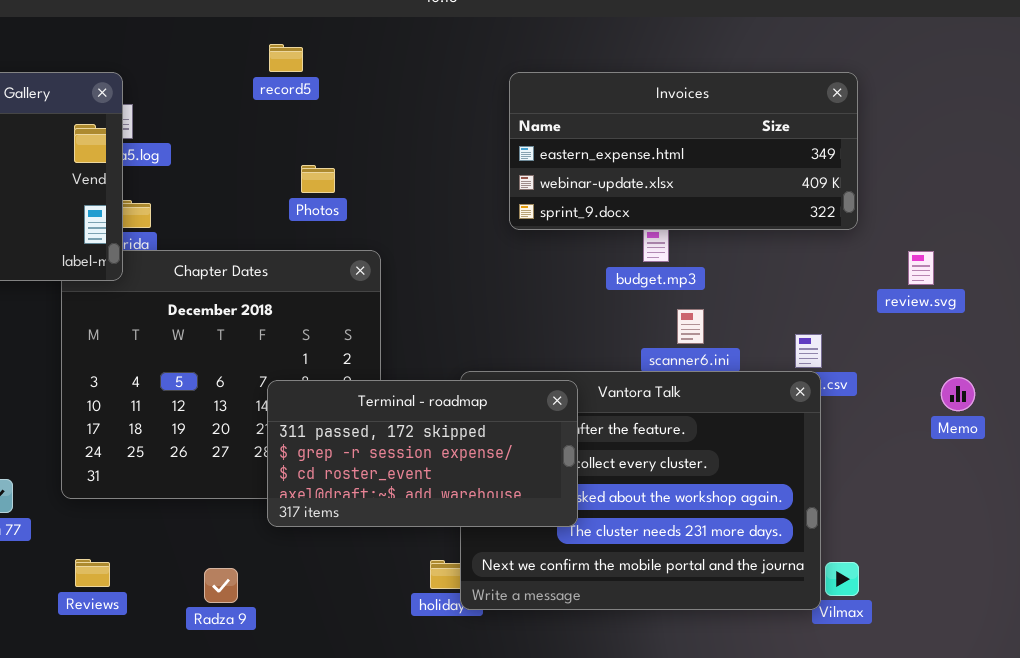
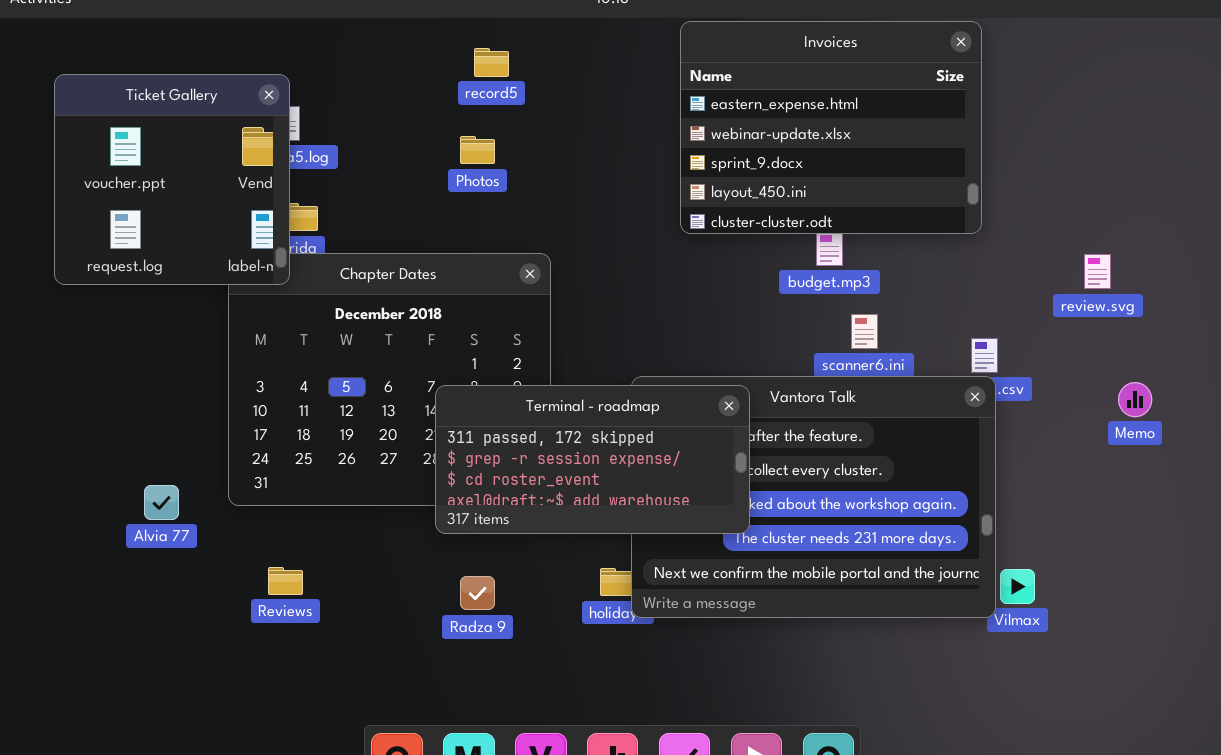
record5: [269,44,303,72] -> [474,48,509,77], moved
Invoices: [509,72,858,230] -> [680,21,982,234], resized
Photos: [301,165,335,193] -> [460,136,495,164], moved
Reviews: [75,559,110,587] -> [268,567,303,595], moved
Radza 9: [204,568,238,603] -> [460,576,495,610], moved

